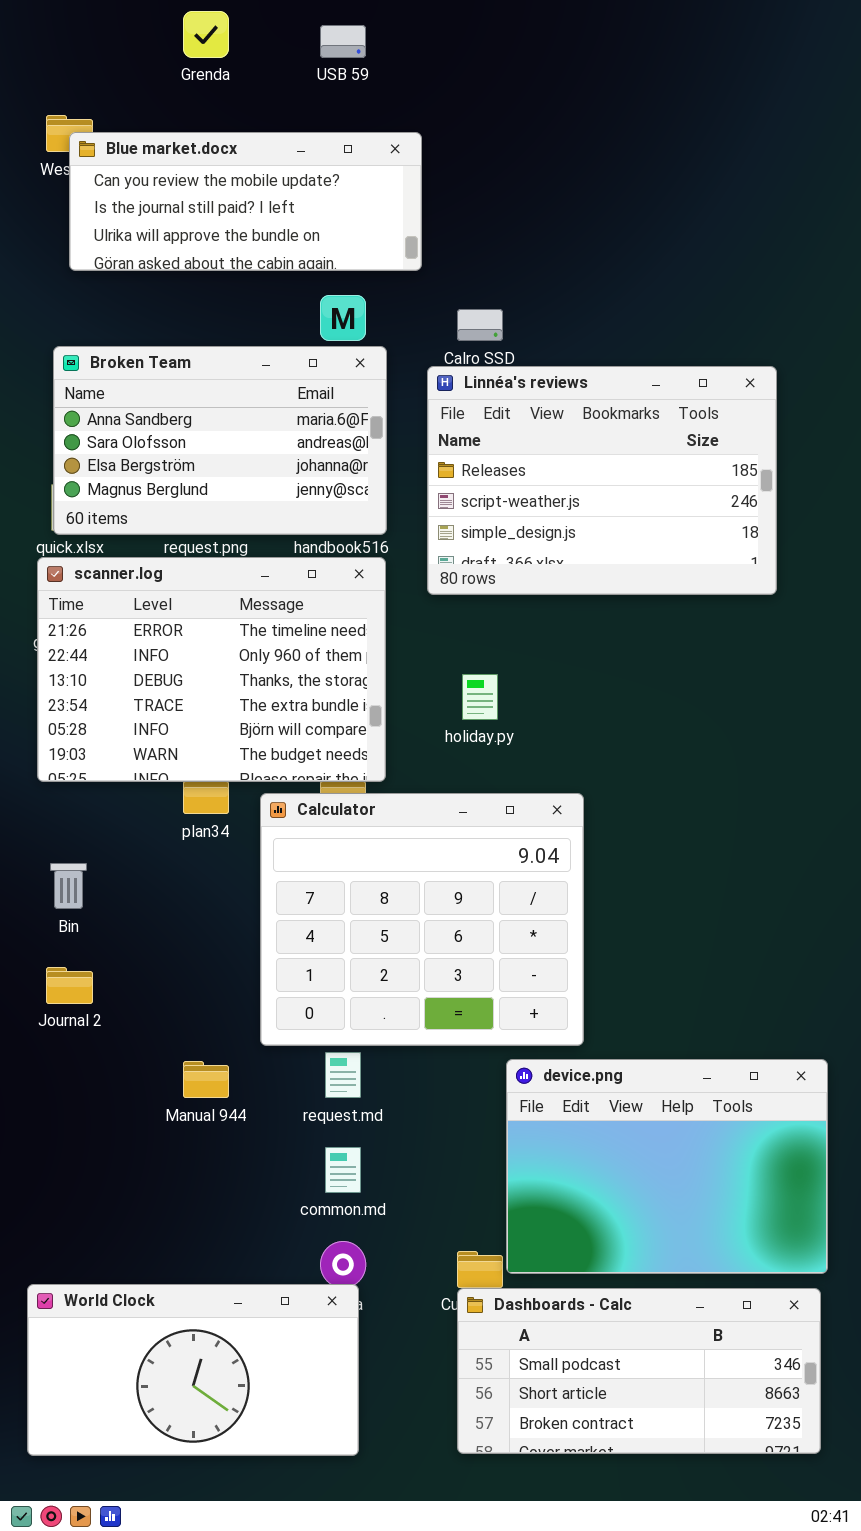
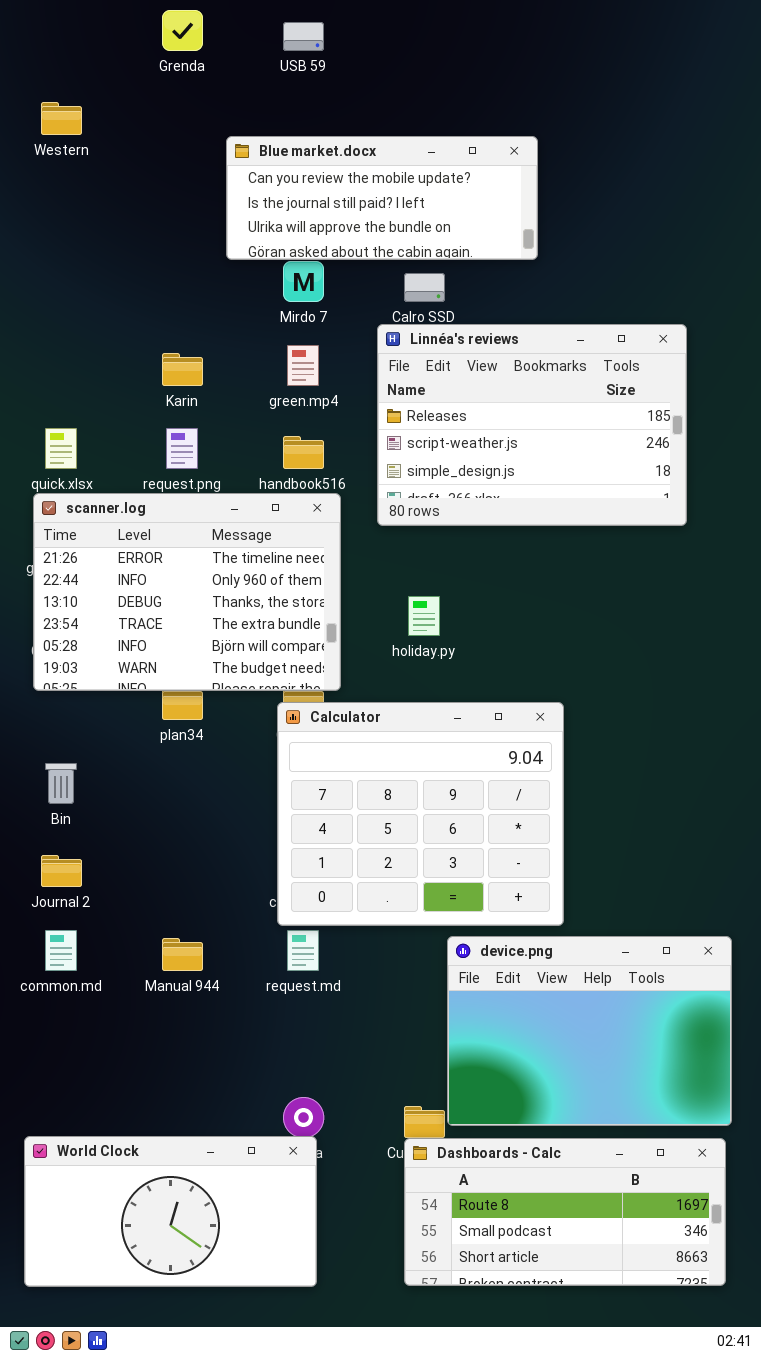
Blue market.docx: [69,132,422,271] -> [226,136,538,260], moved
Broken Team: [53,346,387,535] -> none, closed
Calculator: [260,793,584,1046] -> [277,702,564,926], moved
common.md: [325,1147,361,1193] -> [45,930,77,971], moved
Dashboards - Calc: [457,1288,821,1454] -> [404,1138,726,1286], scrolled up 1 row

